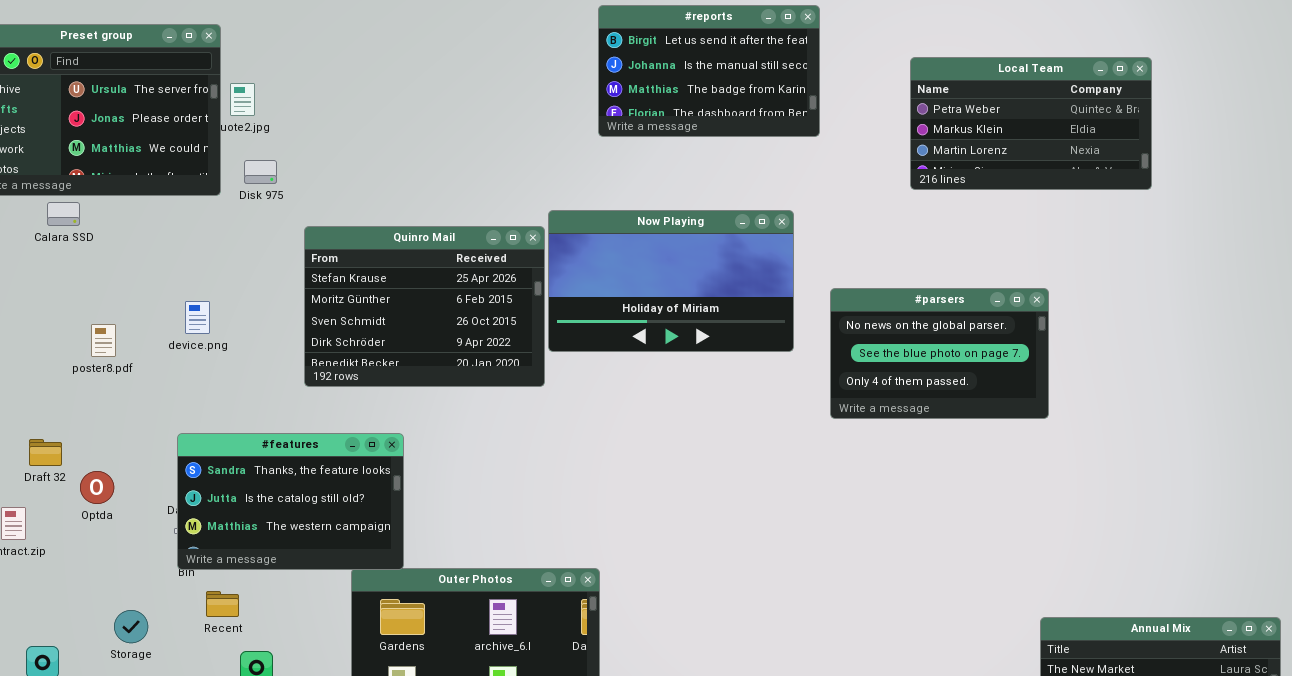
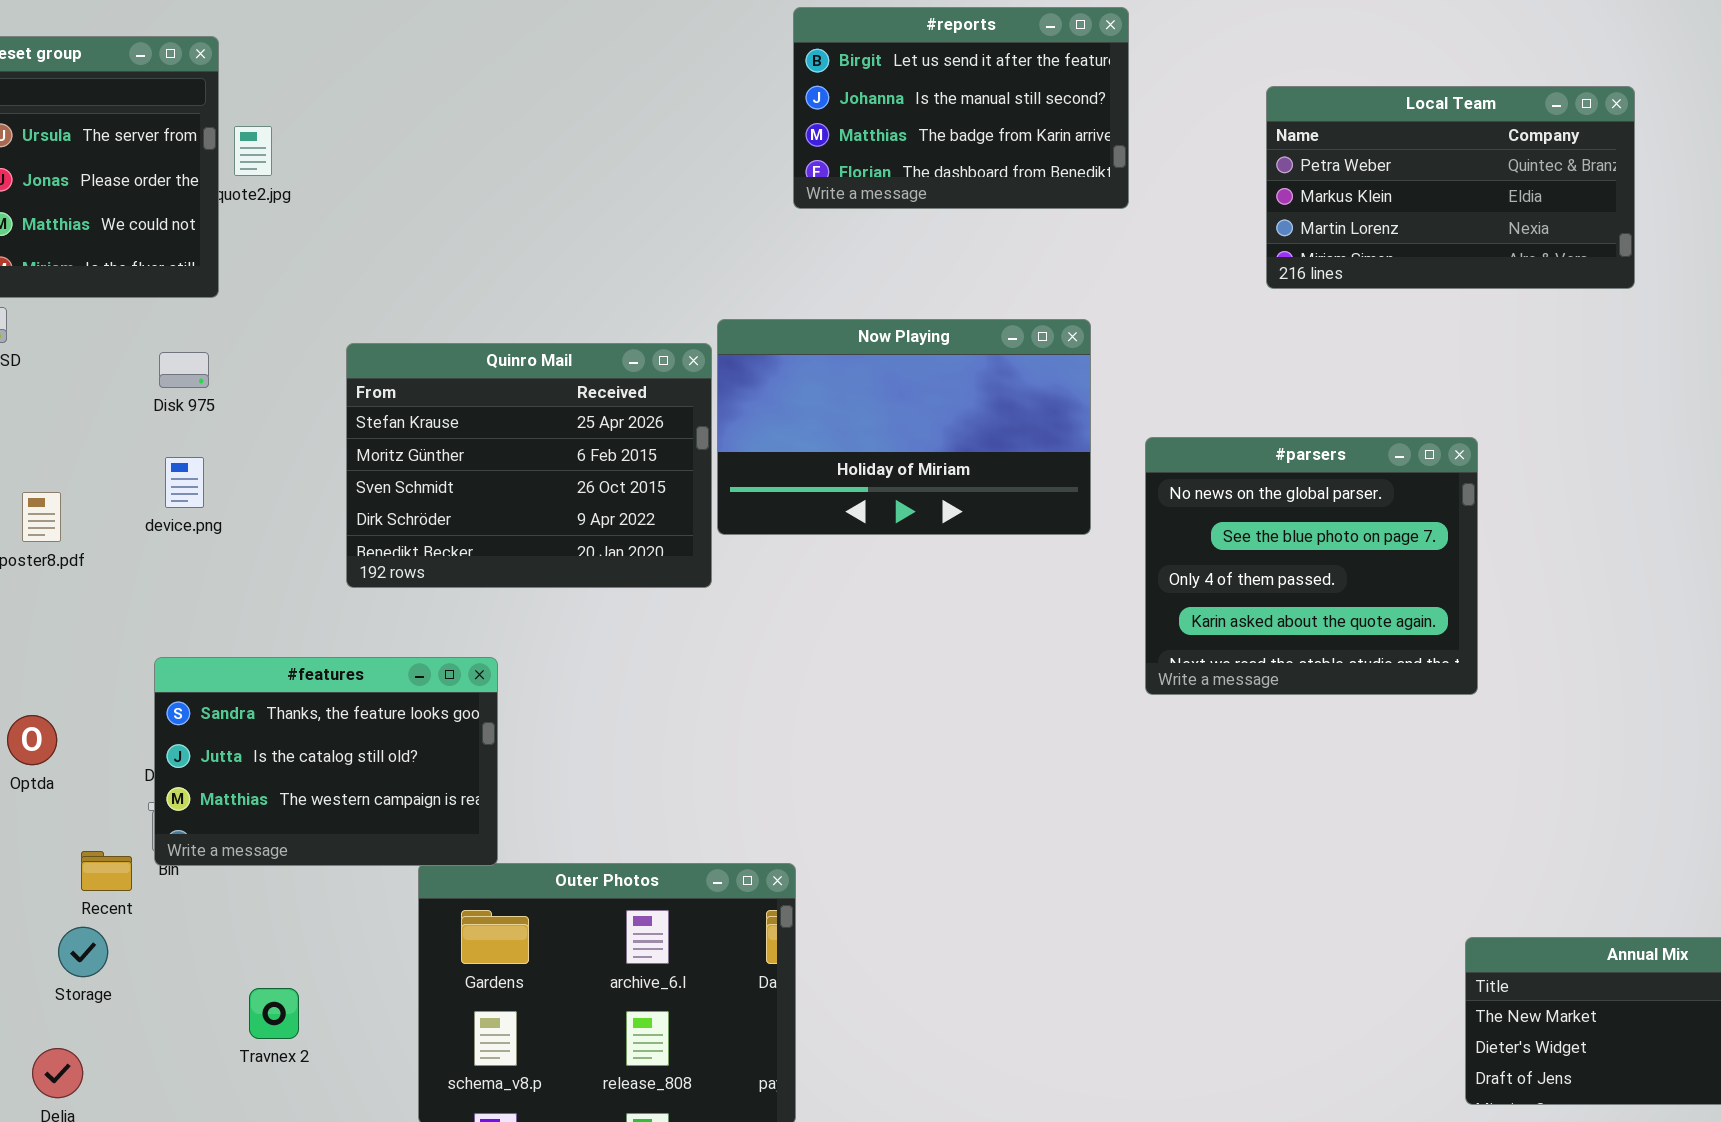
Disk 975: [244,160,277,184] -> [159,352,209,388], moved
#parsers: [830,288,1049,419] -> [1145,437,1478,695], resized
Recent: [206,591,239,617] -> [81,851,132,891], moved

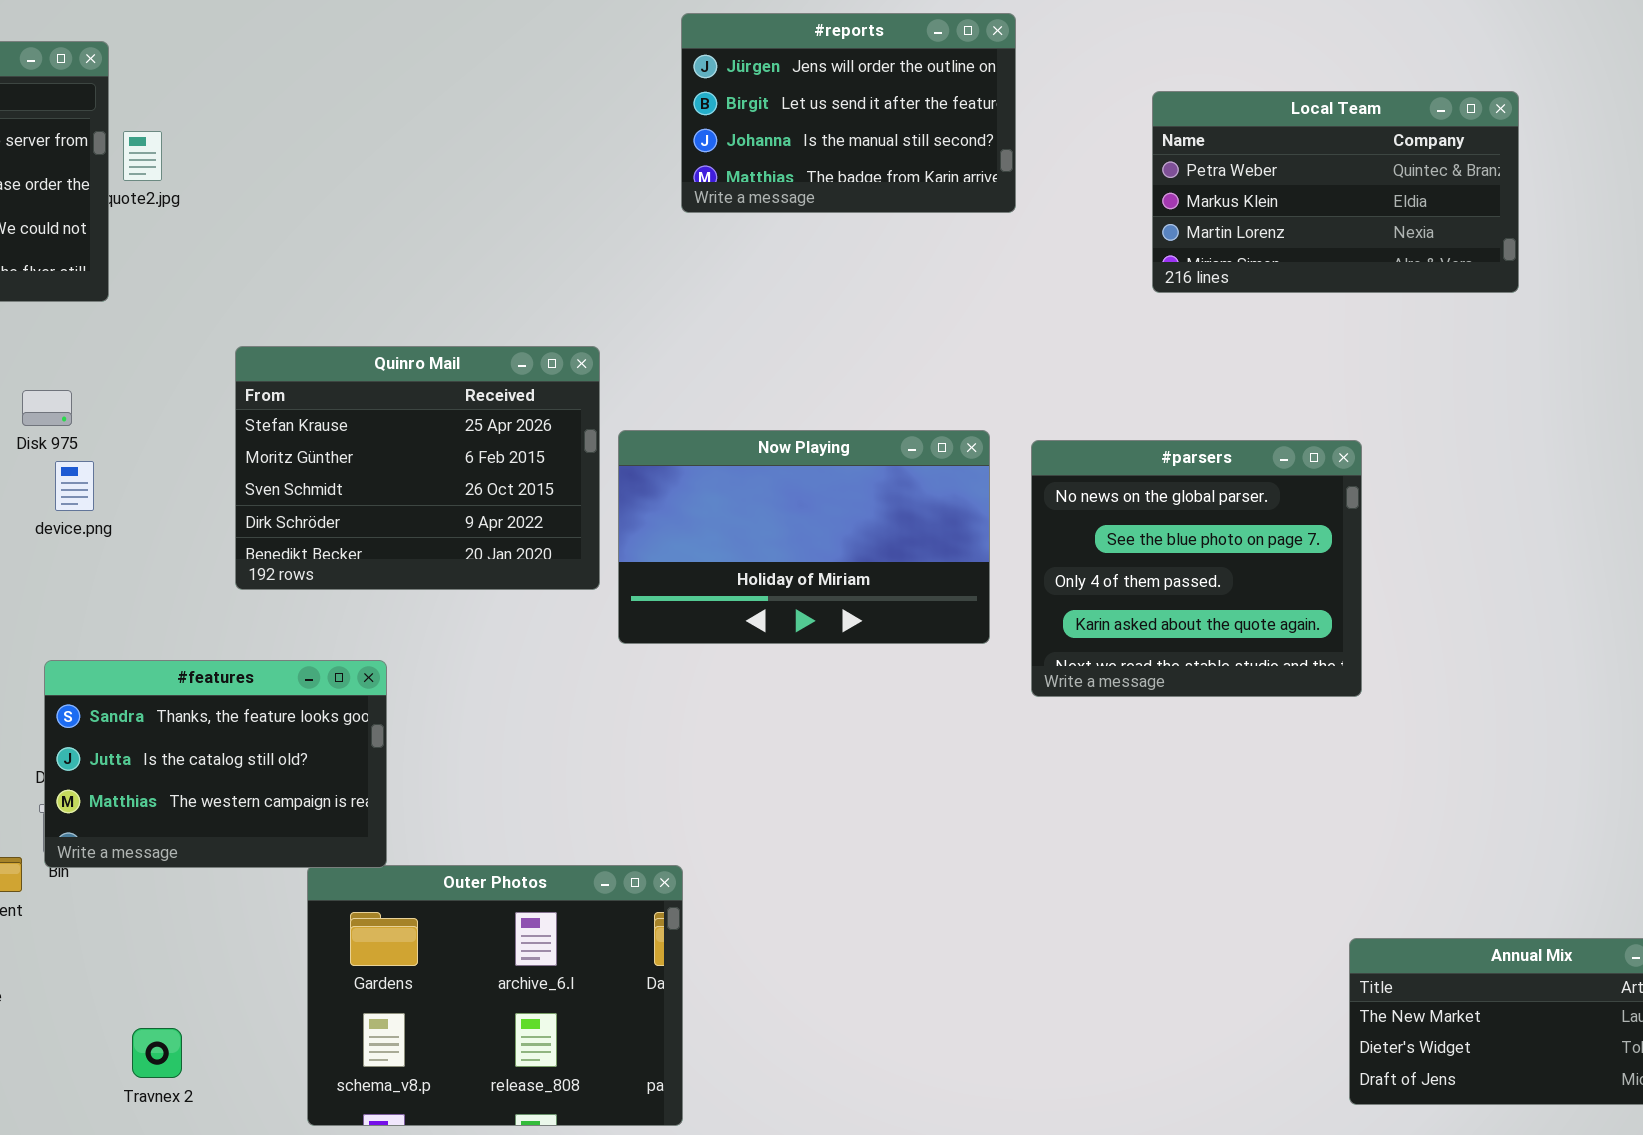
#reports: [793,7,1129,209] -> [681,13,1016,213], scrolled up 1 row
Now Playing: [717,319,1091,535] -> [618,430,990,644], moved
Disk 975: [159,352,209,388] -> [22,390,72,426], moved
Travnex 2: [249,988,299,1039] -> [132,1028,182,1078], moved

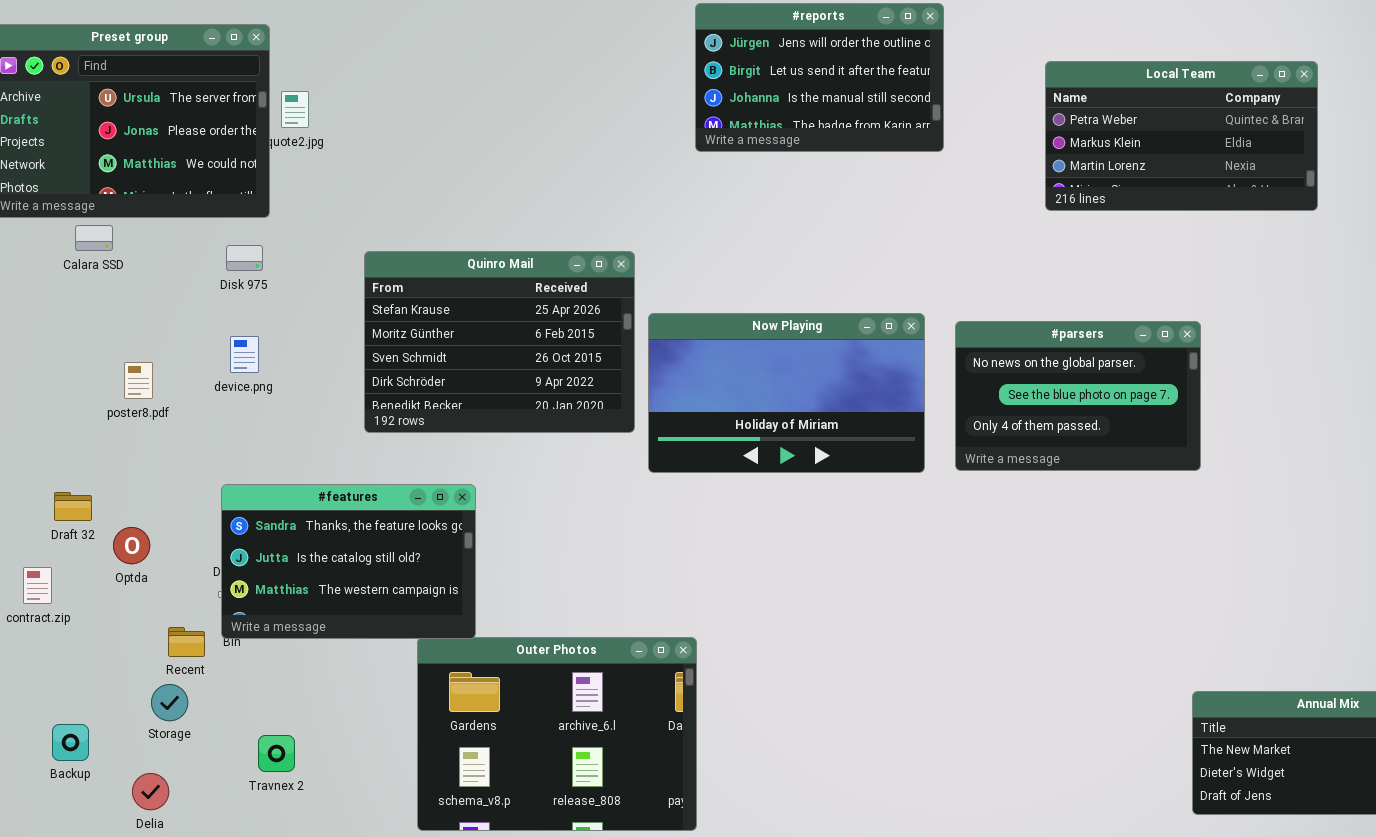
Disk 975: [22,390,72,426] -> [226,245,263,271], moved
#parsers: [1031,440,1362,697] -> [955,321,1201,471], resized
Travnex 2: [132,1028,182,1078] -> [258,735,295,772], moved

